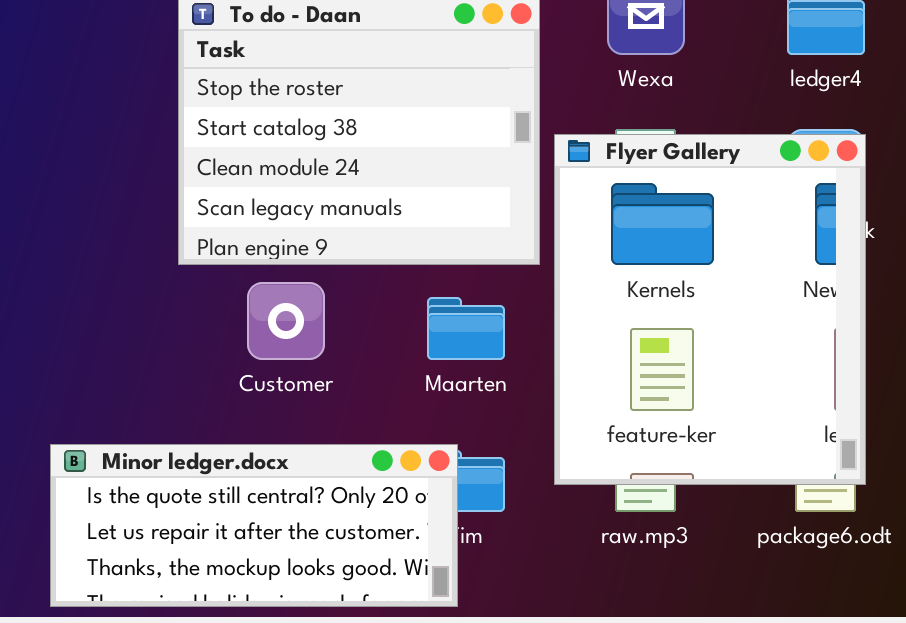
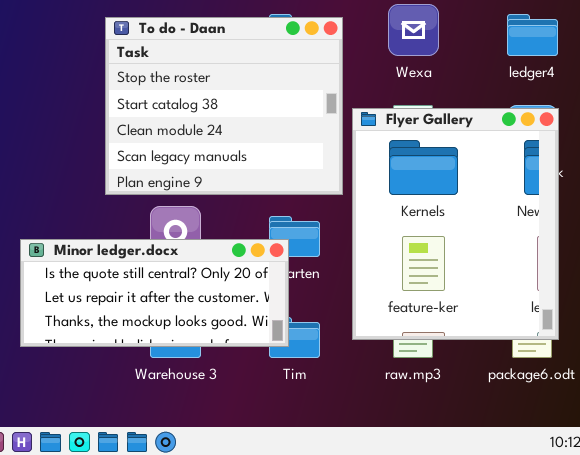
Minor ledger.docx: [50,444,458,607] -> [20,239,289,347], moved

